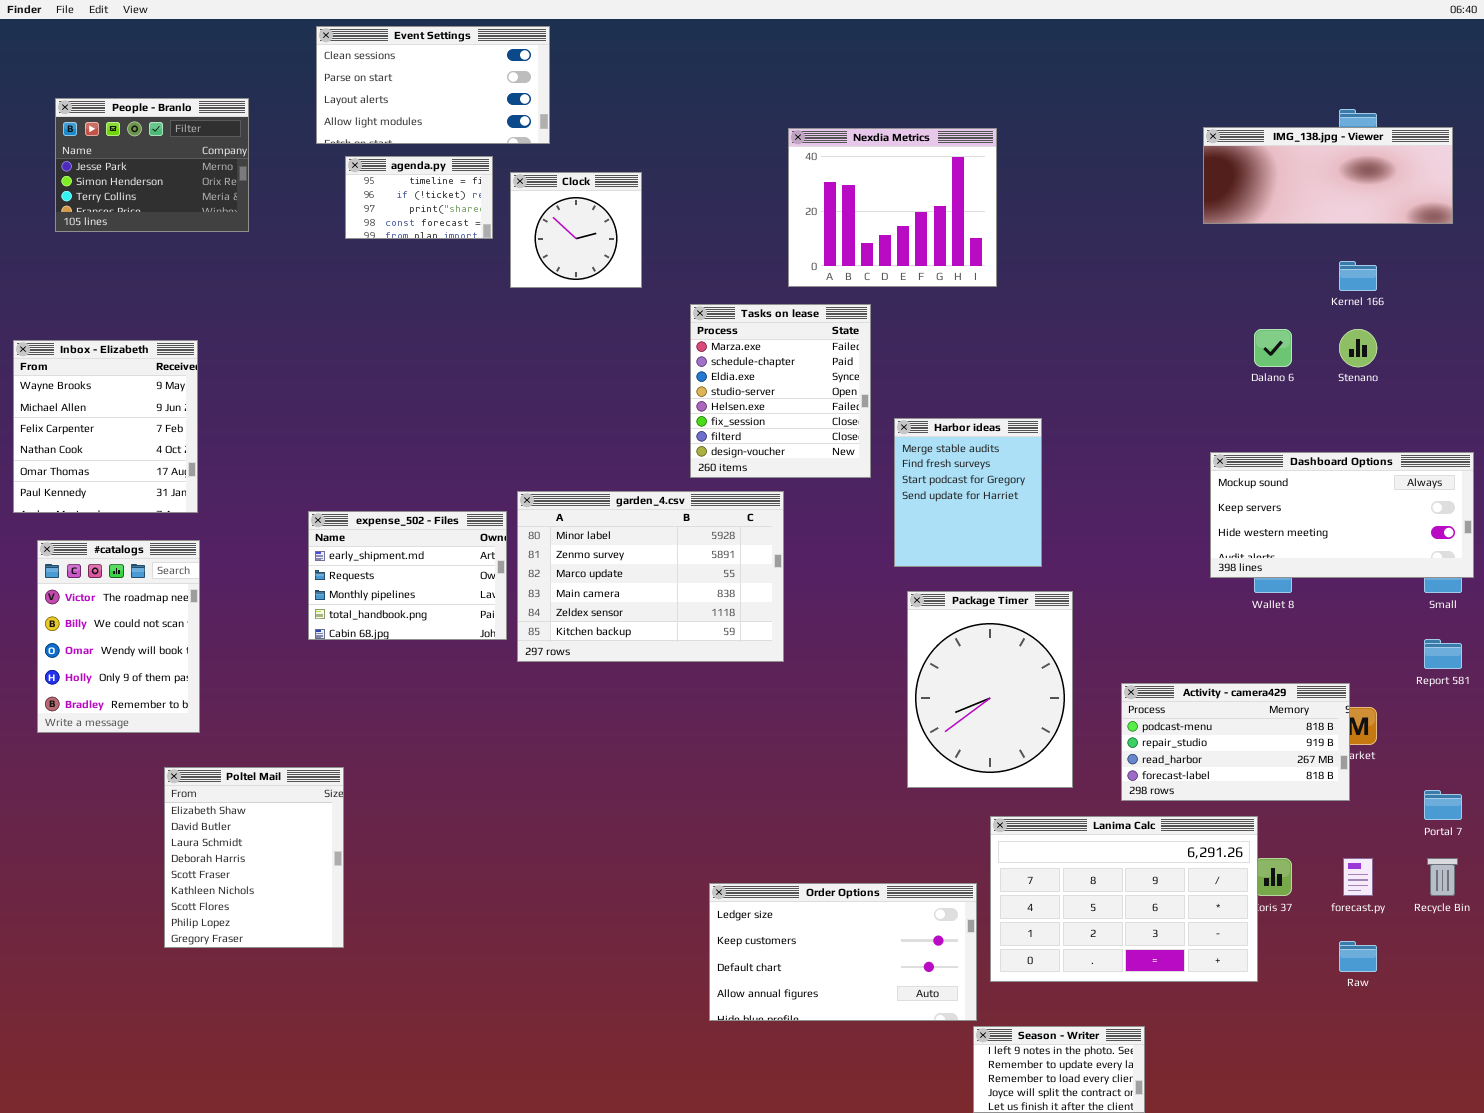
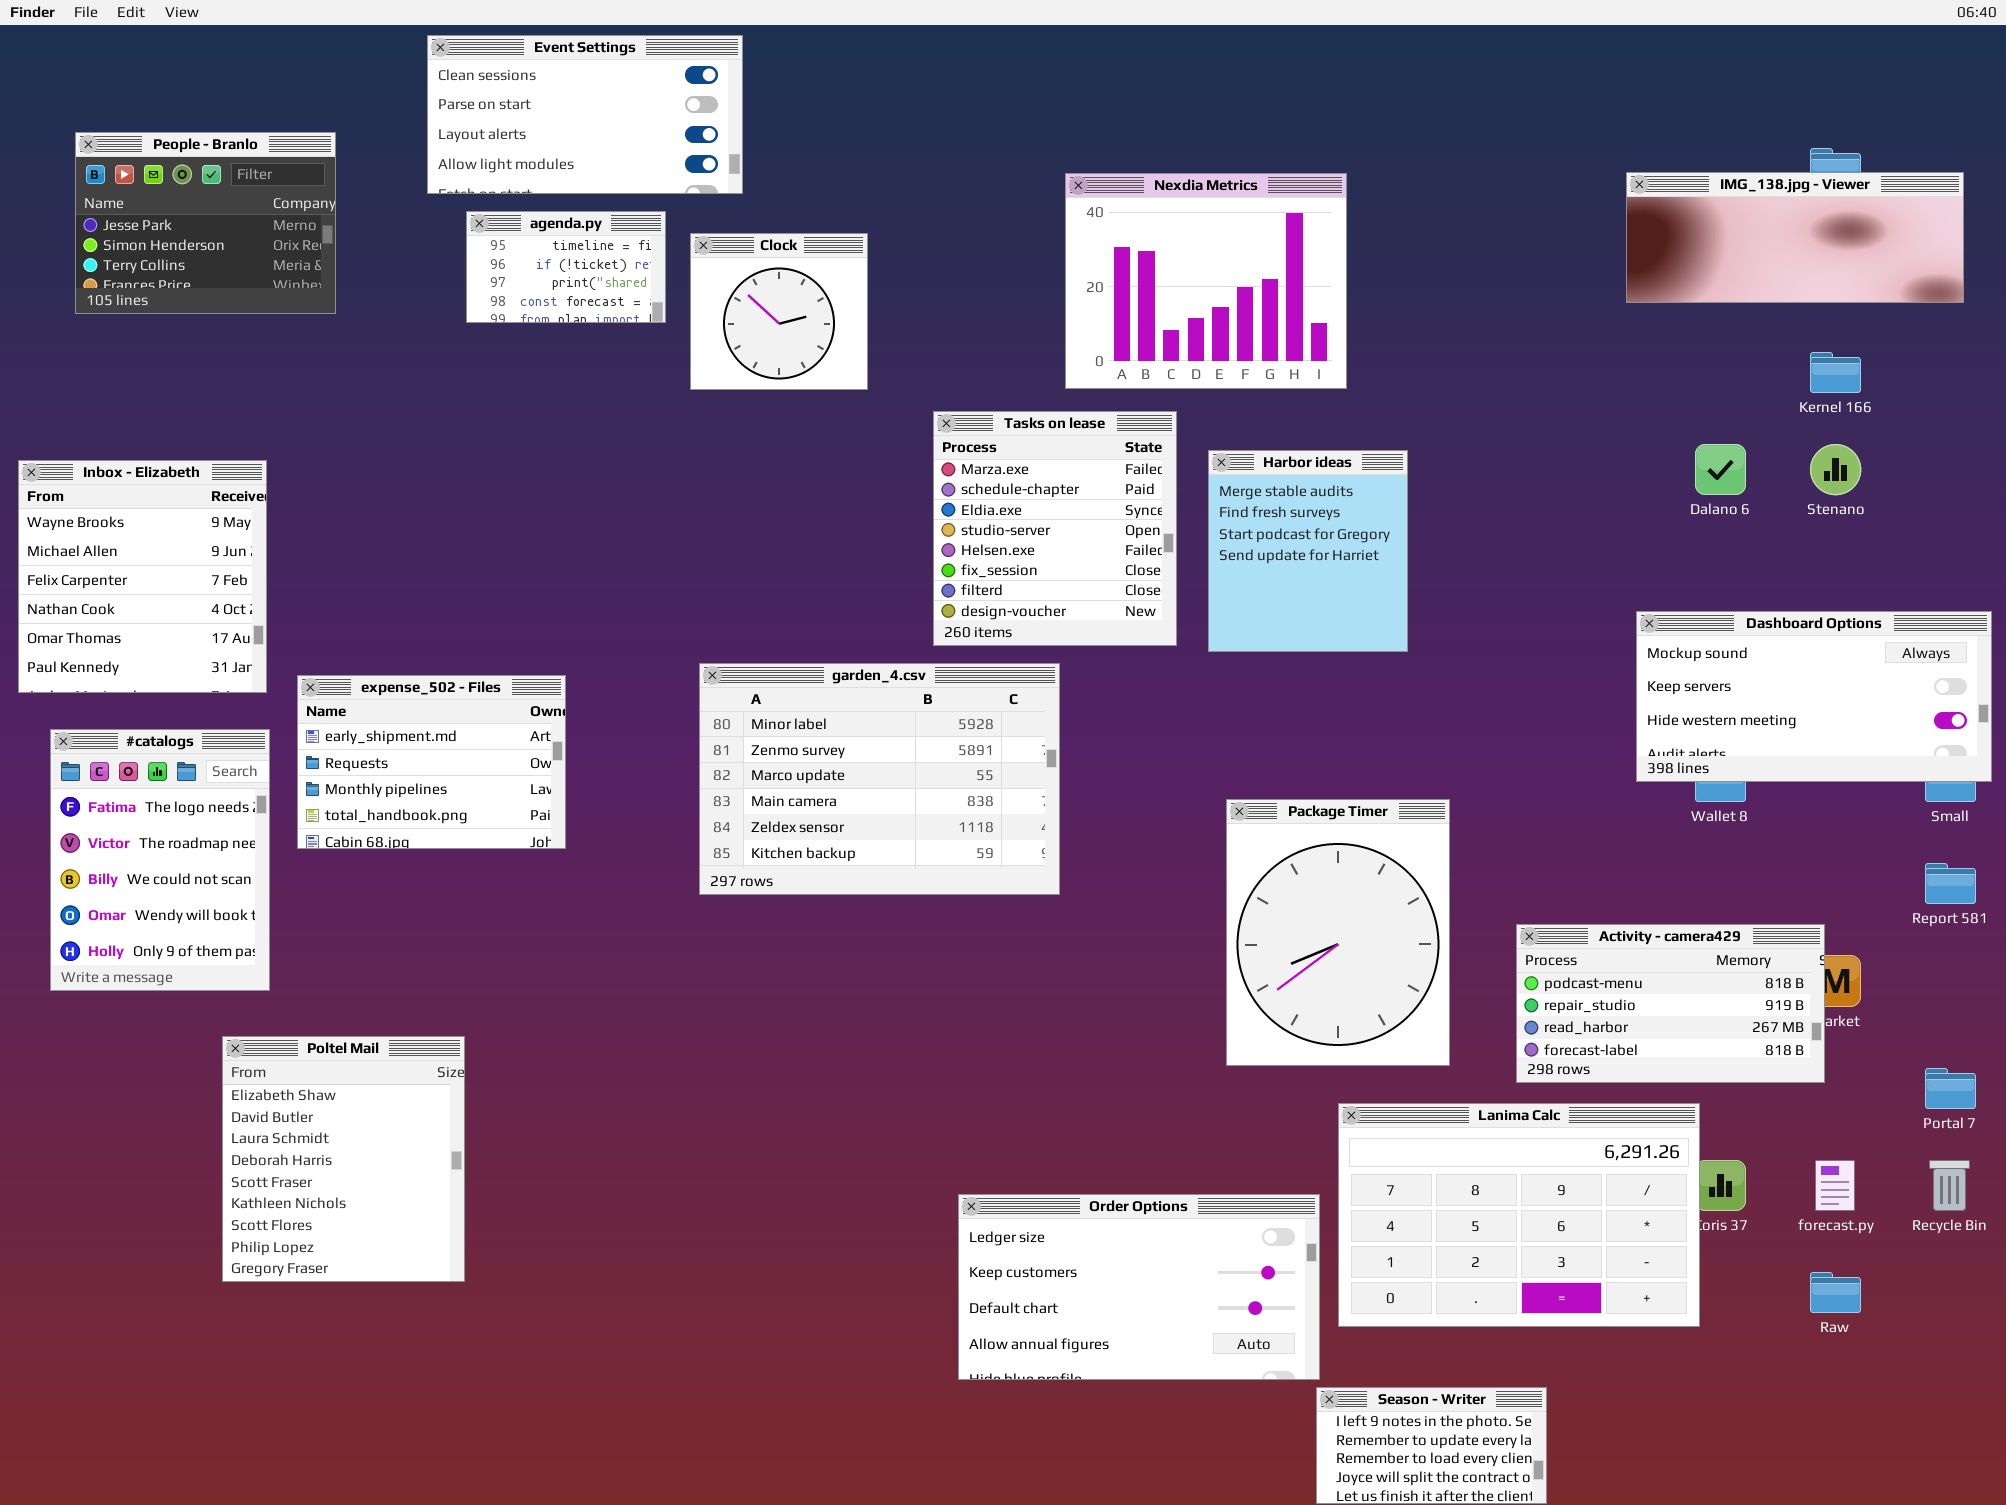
Harbor ideas: [894,418,1042,567] -> [1208,450,1408,652], moved
expense_502 - Files: [308,511,507,640] -> [297,675,566,849], moved
#catalogs: [37,540,200,733] -> [50,729,270,991], scrolled up 1 row

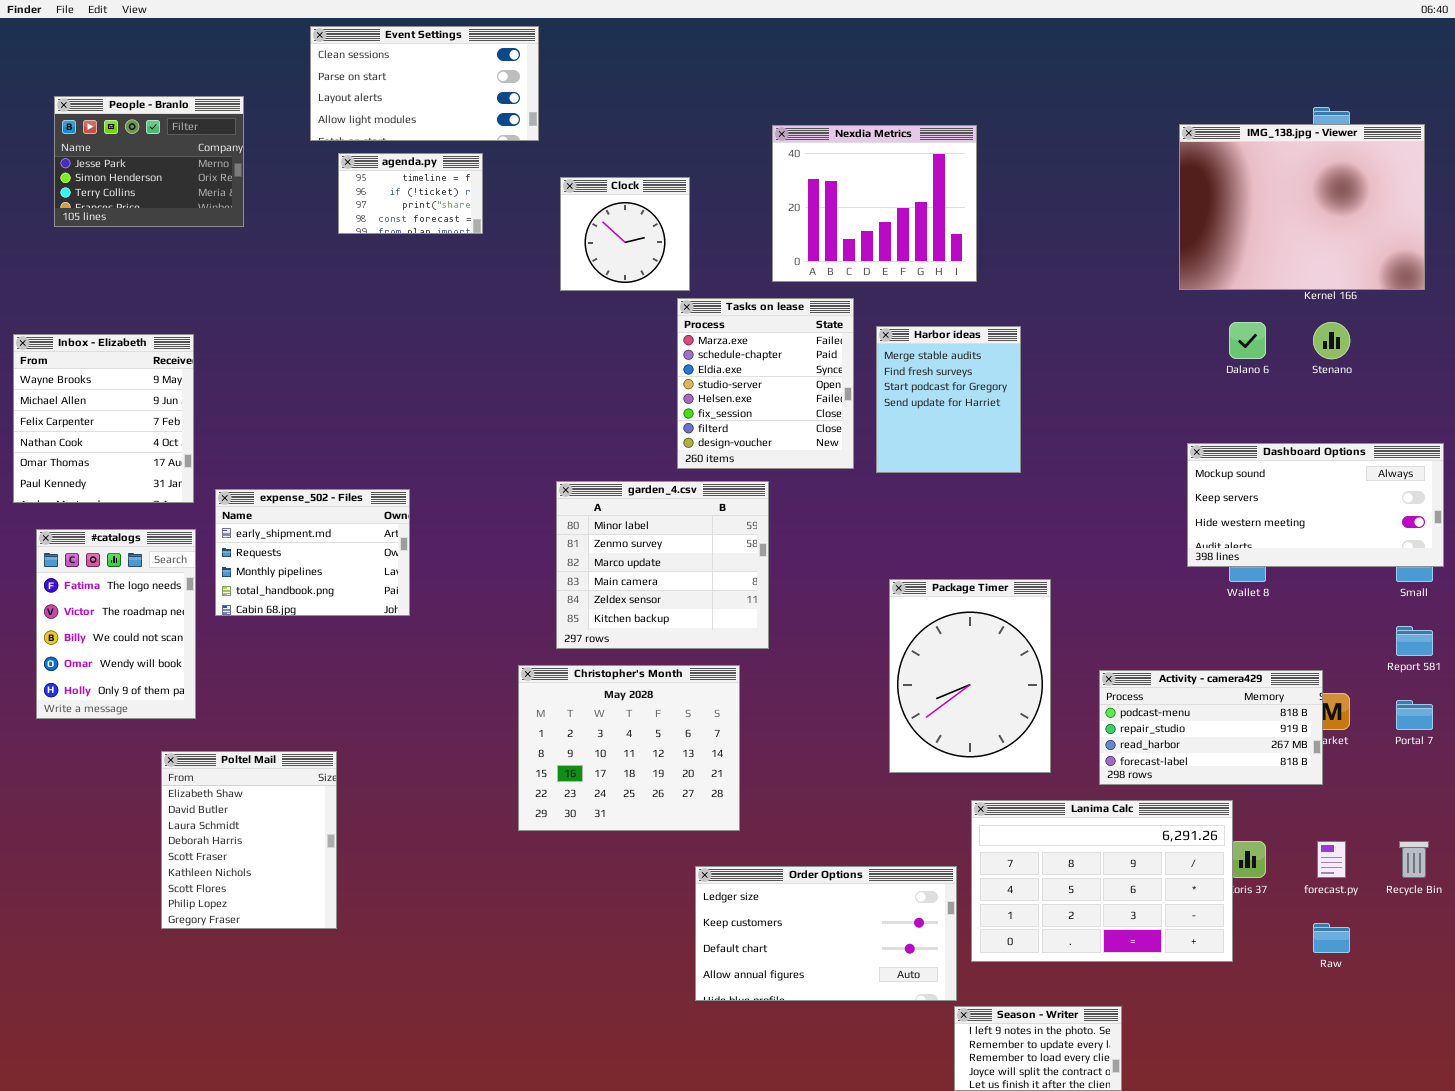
IMG_138.jpg - Viewer: [1626,172,1964,303] -> [1179,124,1425,290], resized
Clock: [690,233,868,390] -> [560,177,690,291], moved
garden_4.csv: [699,663,1060,895] -> [556,481,769,649], resized
Christopher's Month: none -> [518,665,740,831], opened
Portal 7: [1925,1068,1976,1109] -> [1396,700,1433,730], moved

